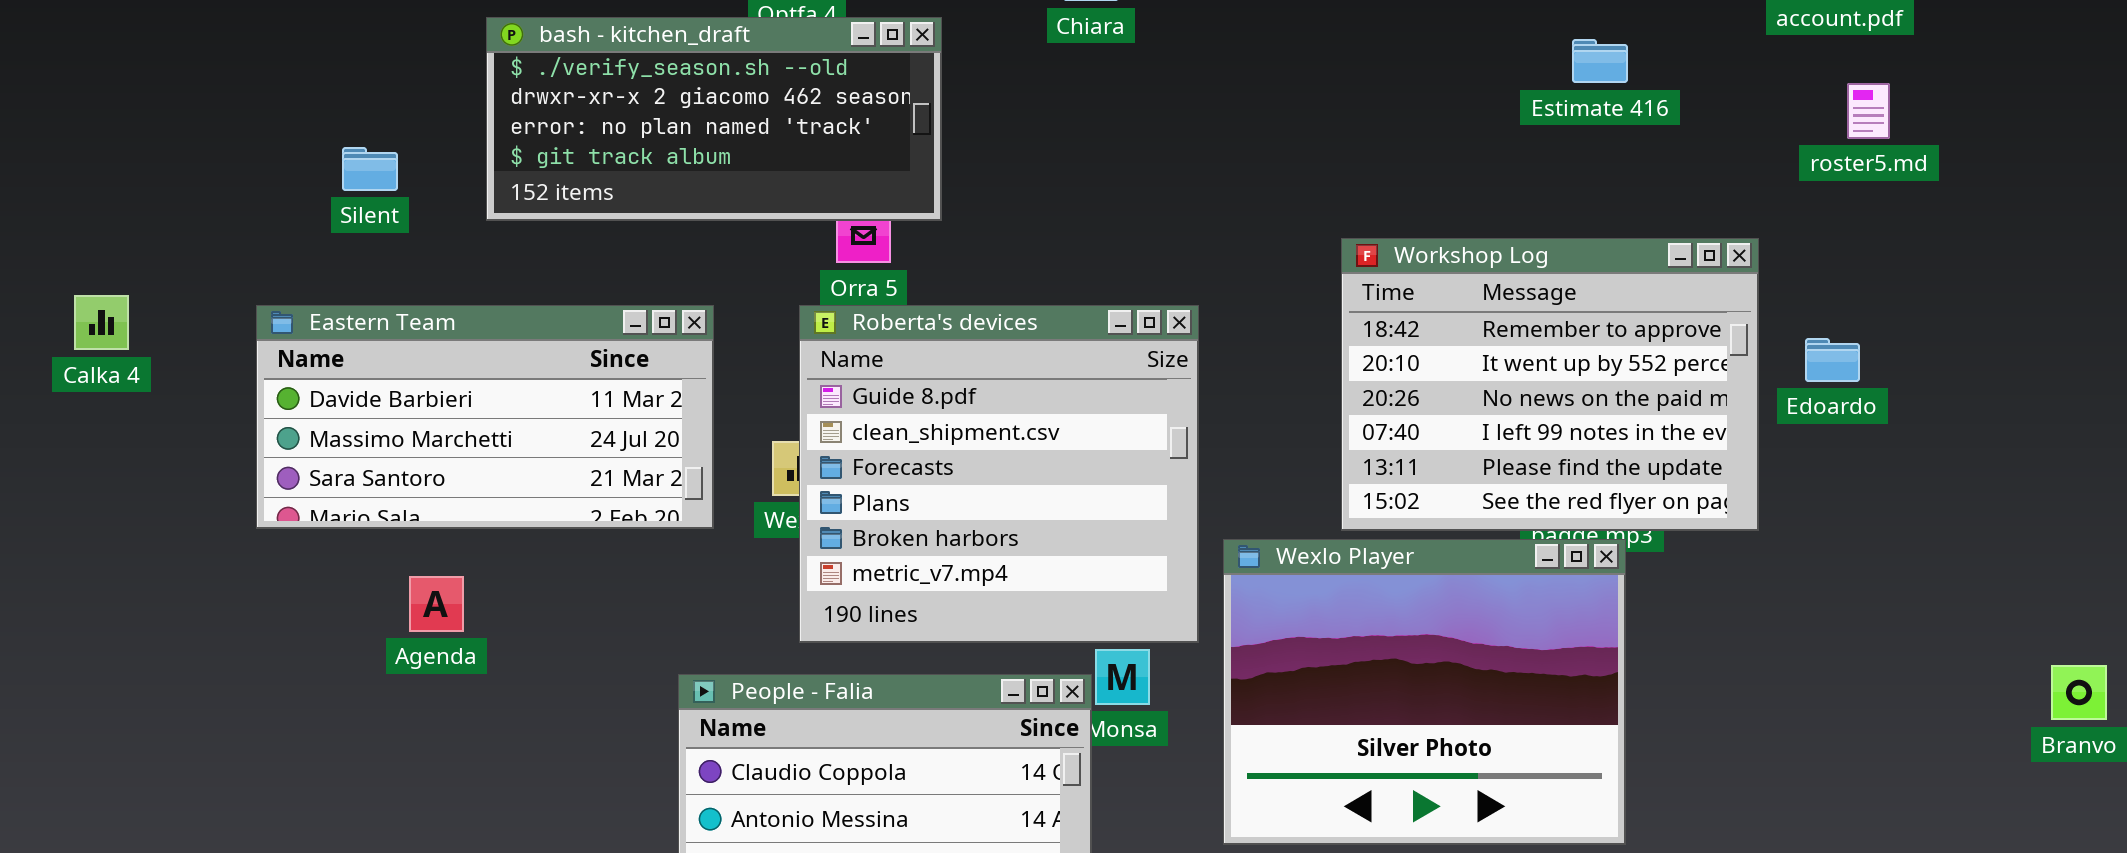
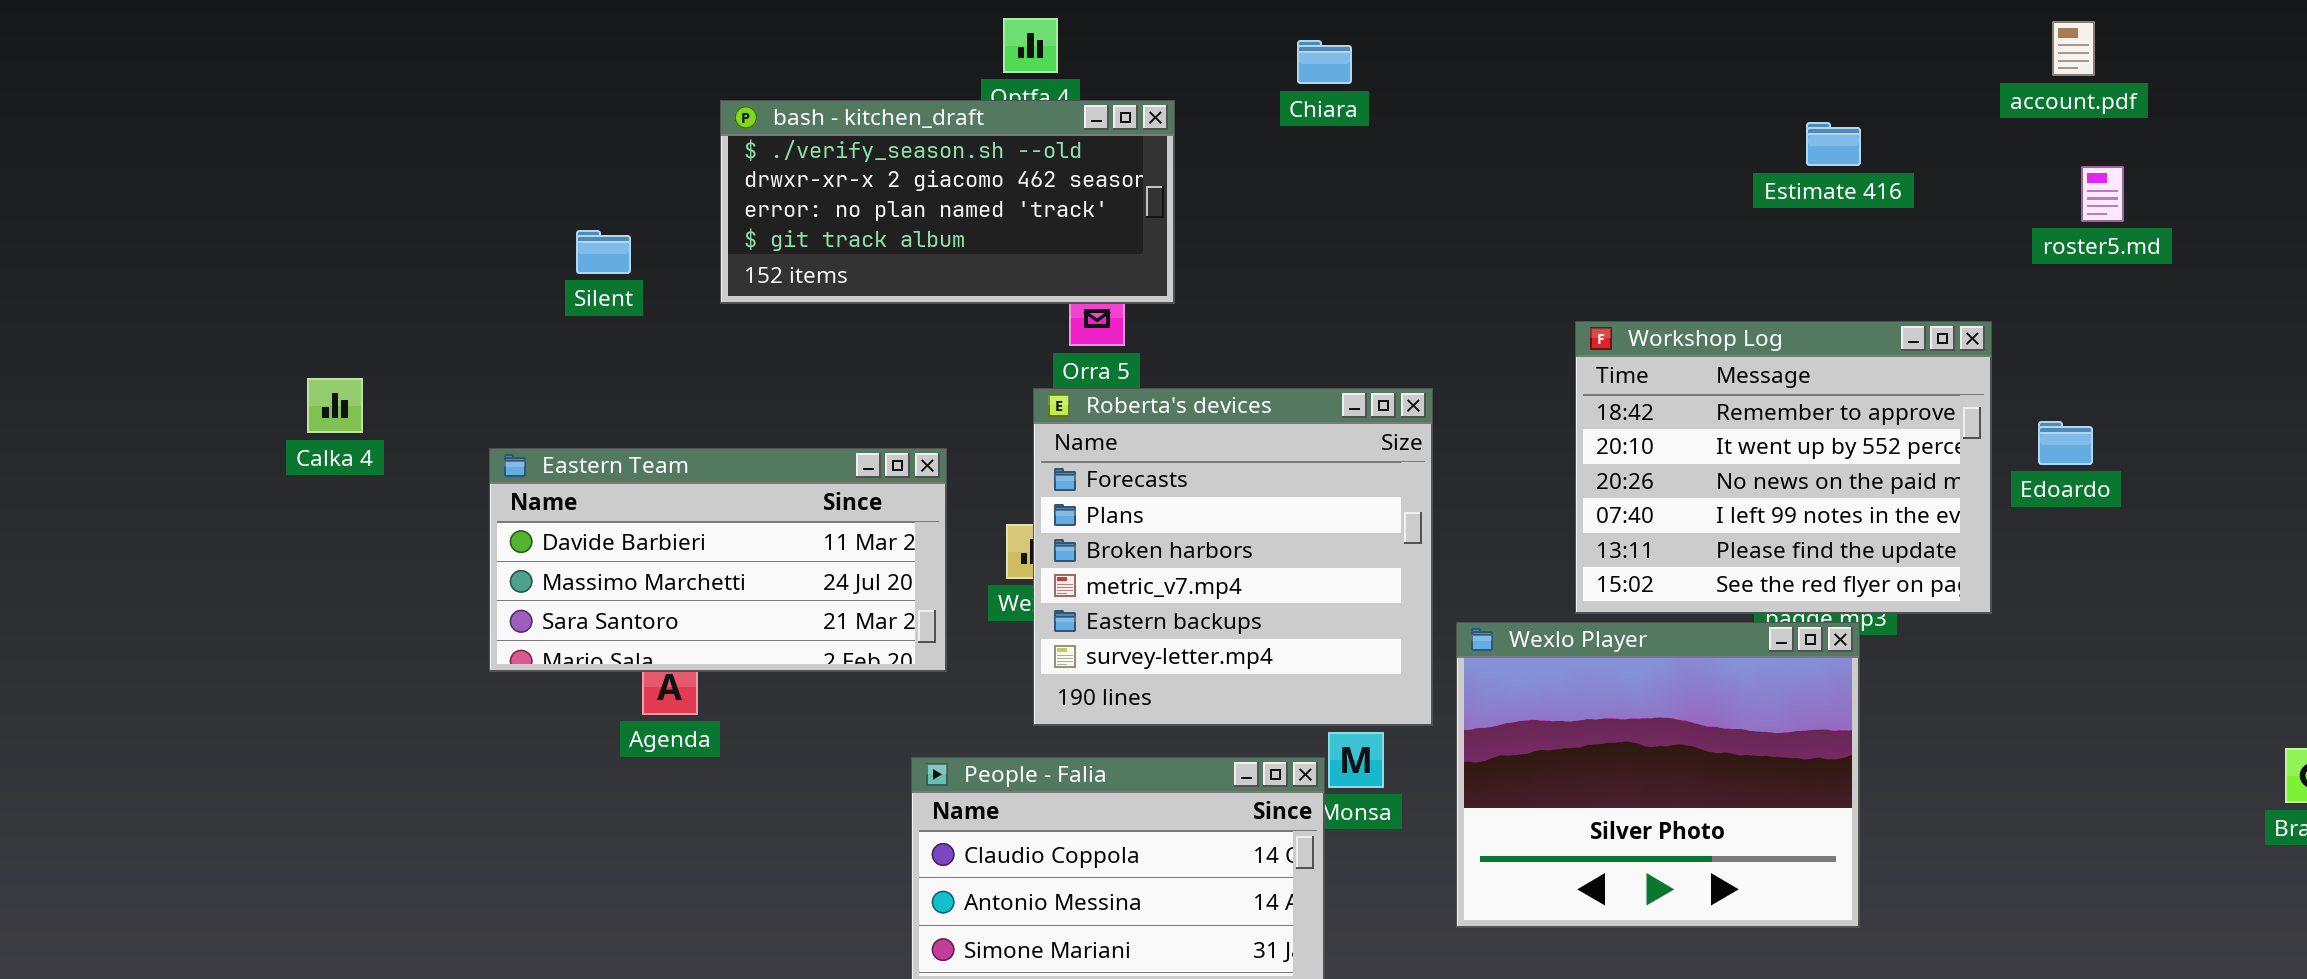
Eastern Team: [256,305,714,529] -> [489,448,947,672], moved
Roberta's devices: [799,305,1199,643] -> [1033,388,1433,726], scrolled down 2 rows

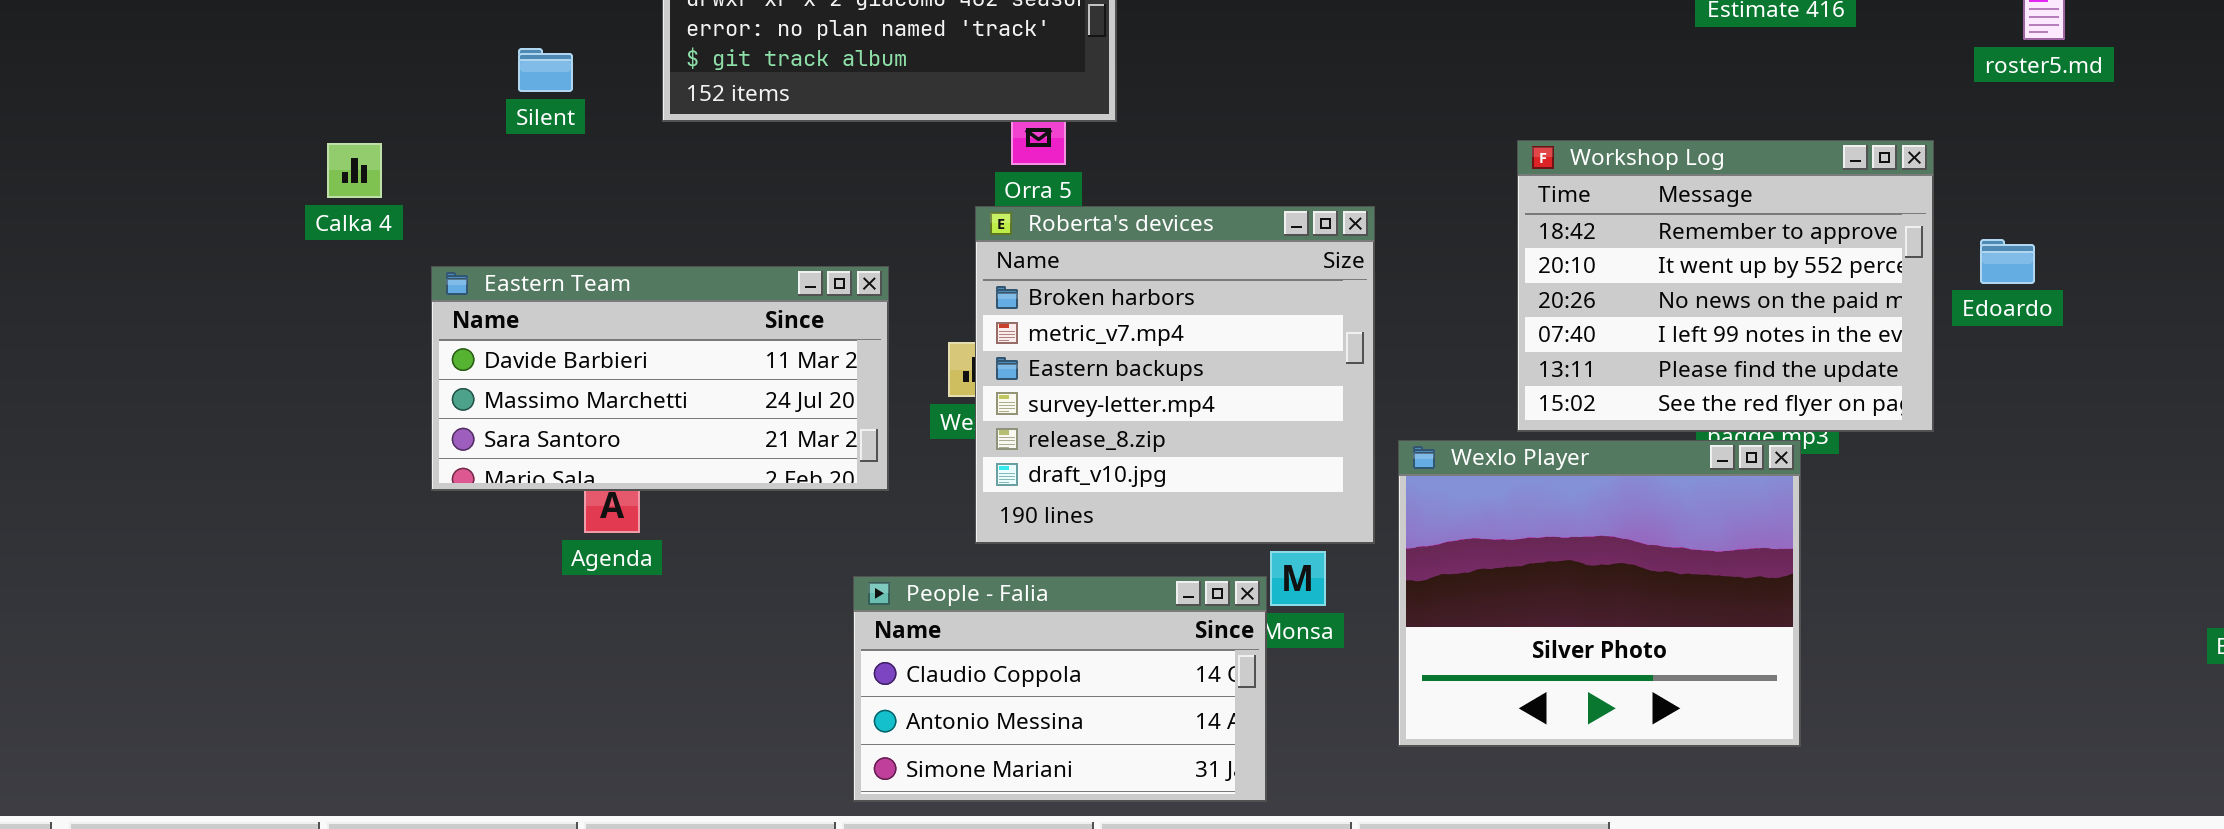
Calka 4: [307,378,363,433] -> [327,143,382,198], moved
Roberta's devices: [1033,388,1433,726] -> [975,206,1375,544], scrolled down 2 rows

